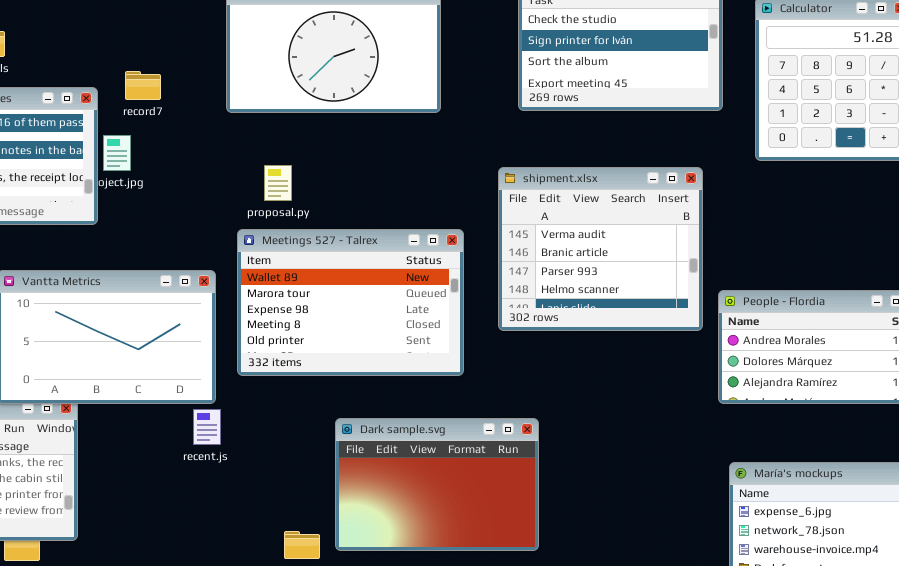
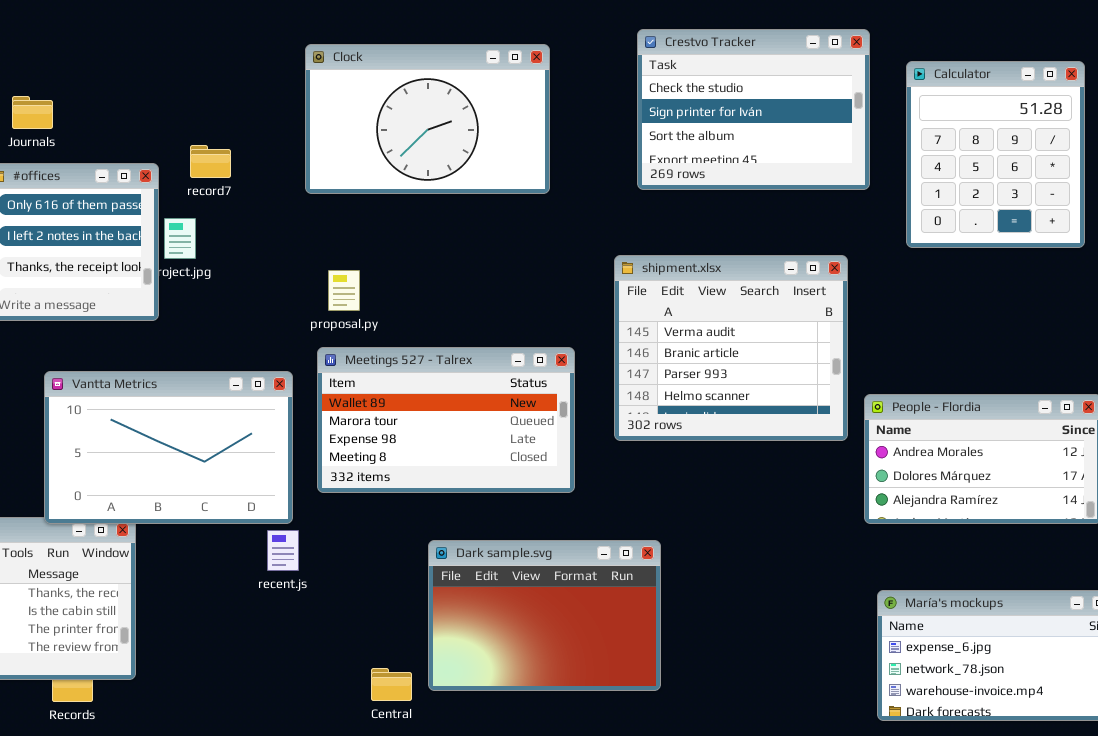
proposal.py: [264,165,292,201] -> [328,270,360,311], moved
Meetings 527 - Talrex: [237,229,464,376] -> [317,347,575,493], resized

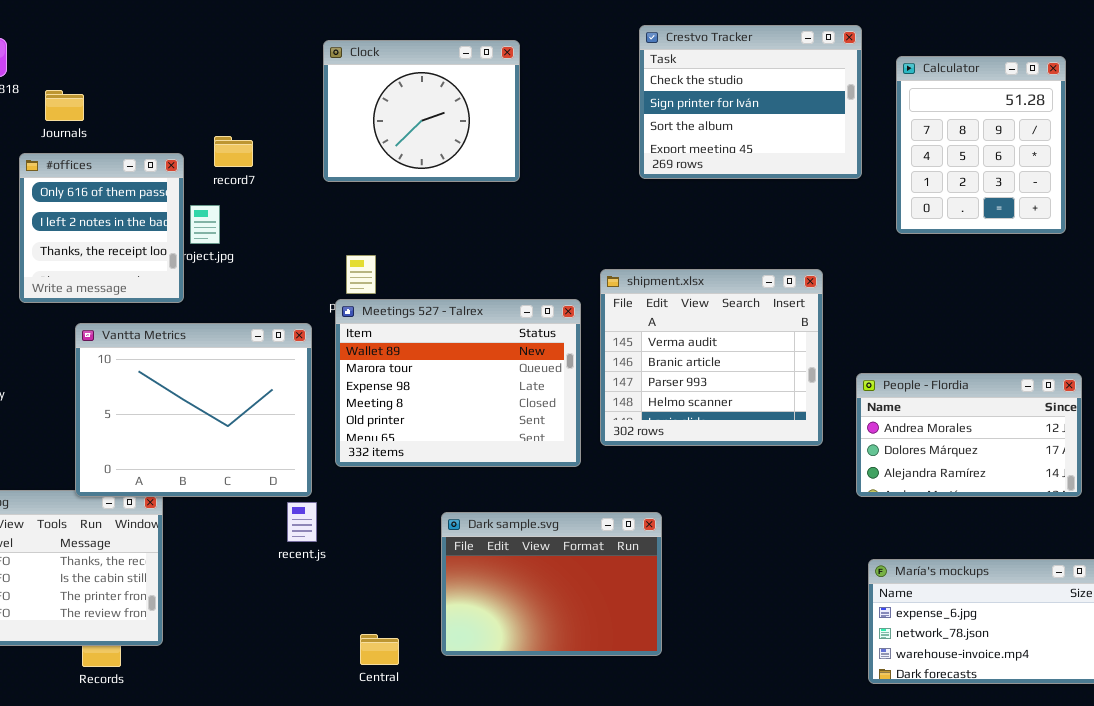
Clock: [305,44,550,194] -> [323,40,520,182], resized
shipment.xlsx: [614,255,848,441] -> [600,269,823,446], moved
Meetings 527 - Talrex: [317,347,575,493] -> [335,299,581,467], resized
Vantta Metrics: [44,371,293,524] -> [75,323,312,497], resized
Central: [371,668,412,701] -> [360,634,399,665], moved

